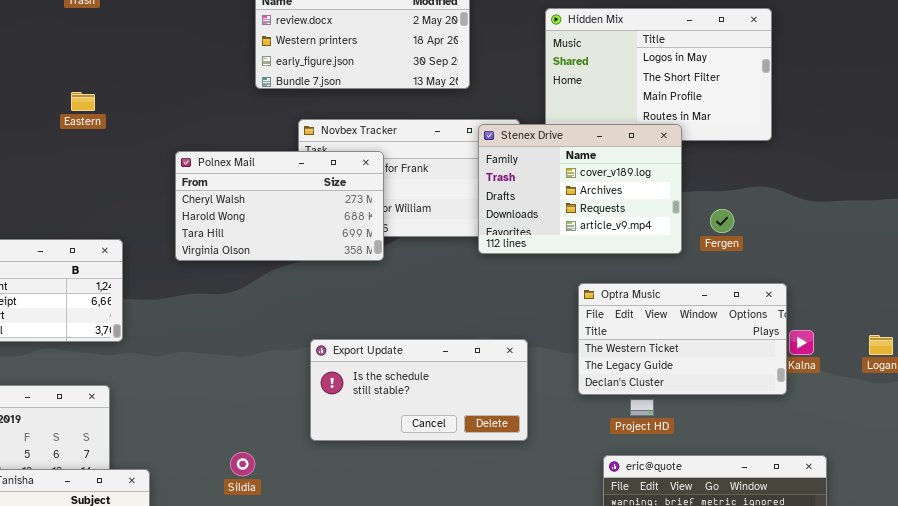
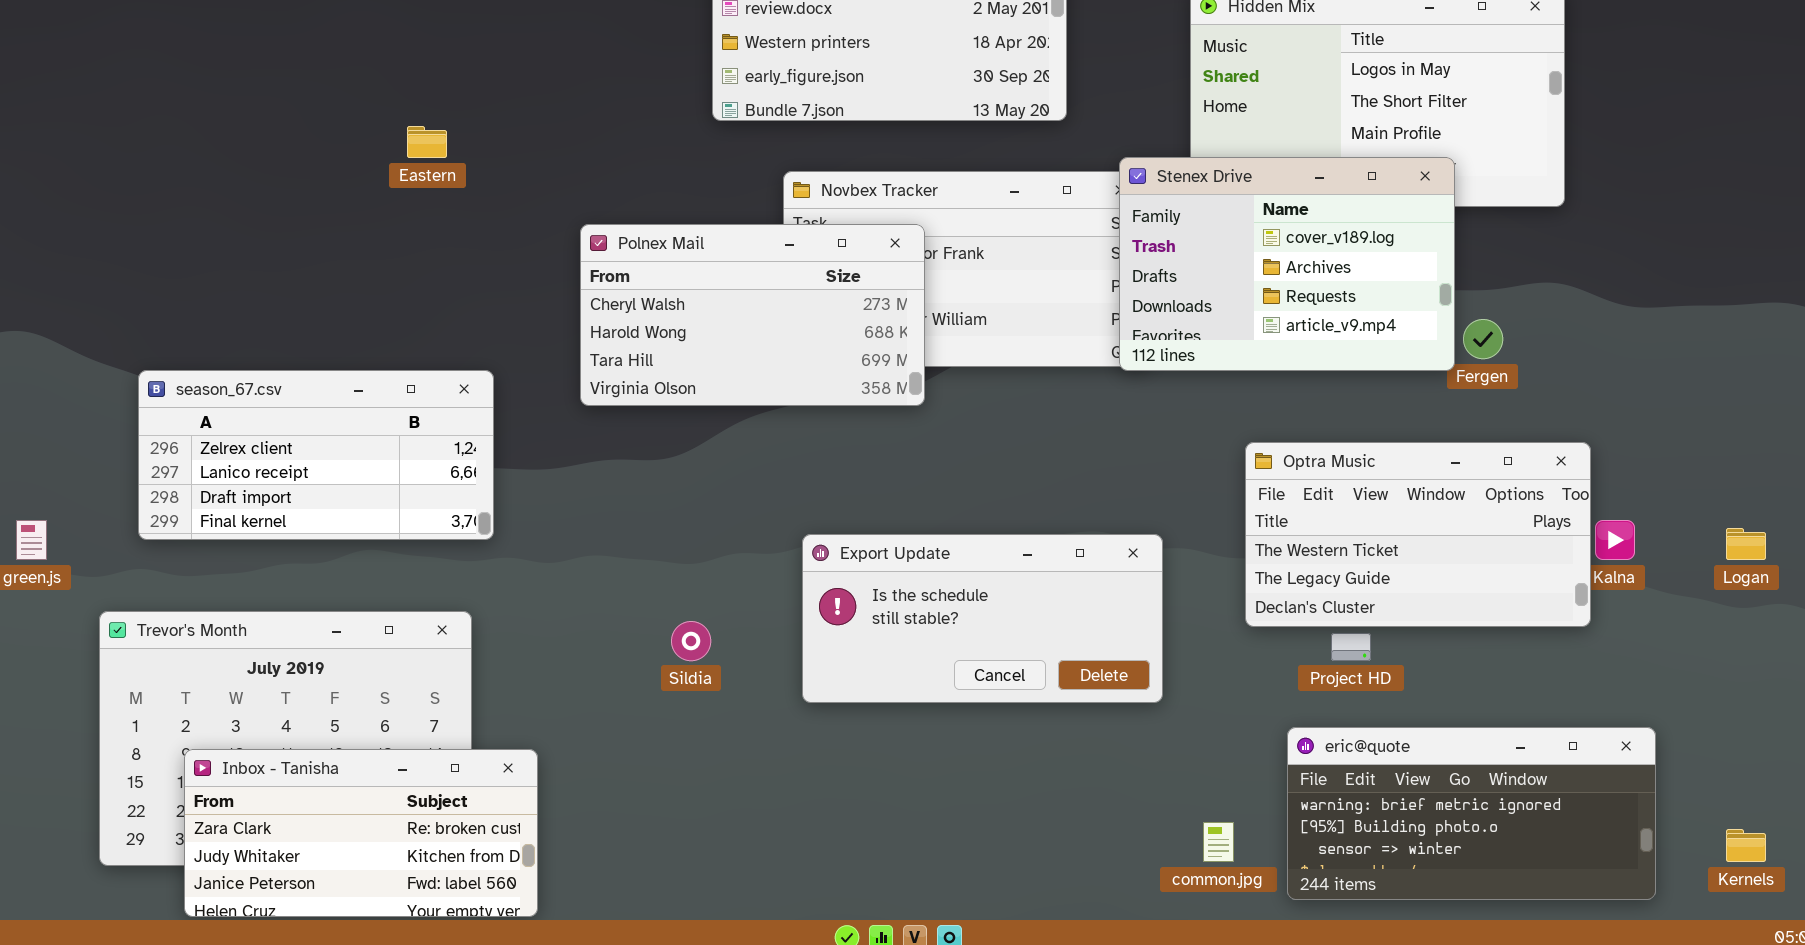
Stenex Drive: [478,124,682,254] -> [1119,157,1455,371], moved
Sildia: [230,452,255,476] -> [671,621,711,661], moved

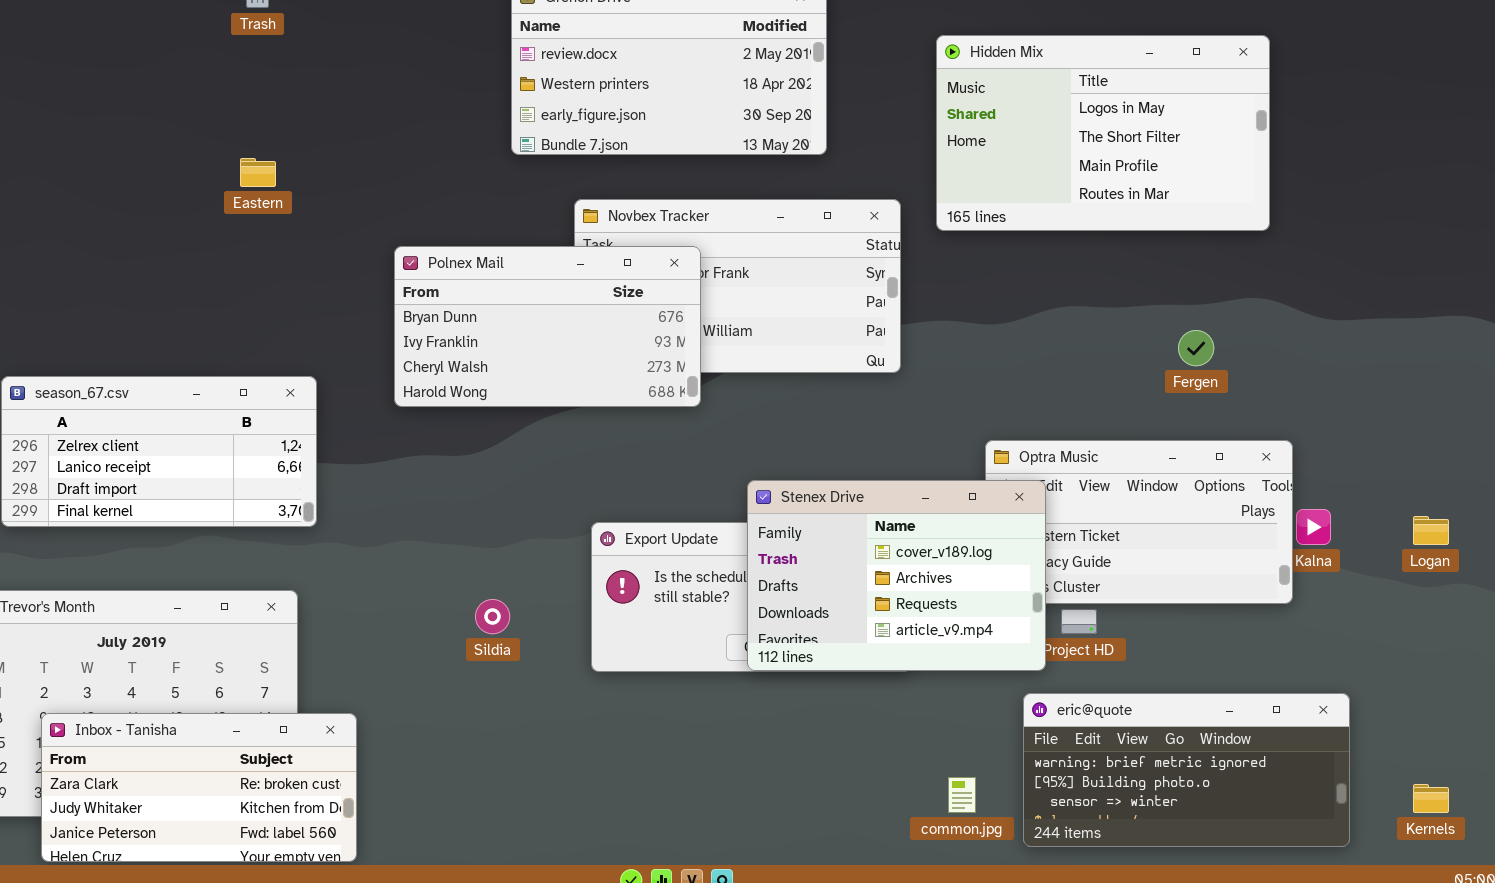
Stenex Drive: [1119,157,1455,371] -> [747,480,1046,671], moved
Polnex Mail: [580,224,925,406] -> [394,246,701,407], scrolled up 2 rows

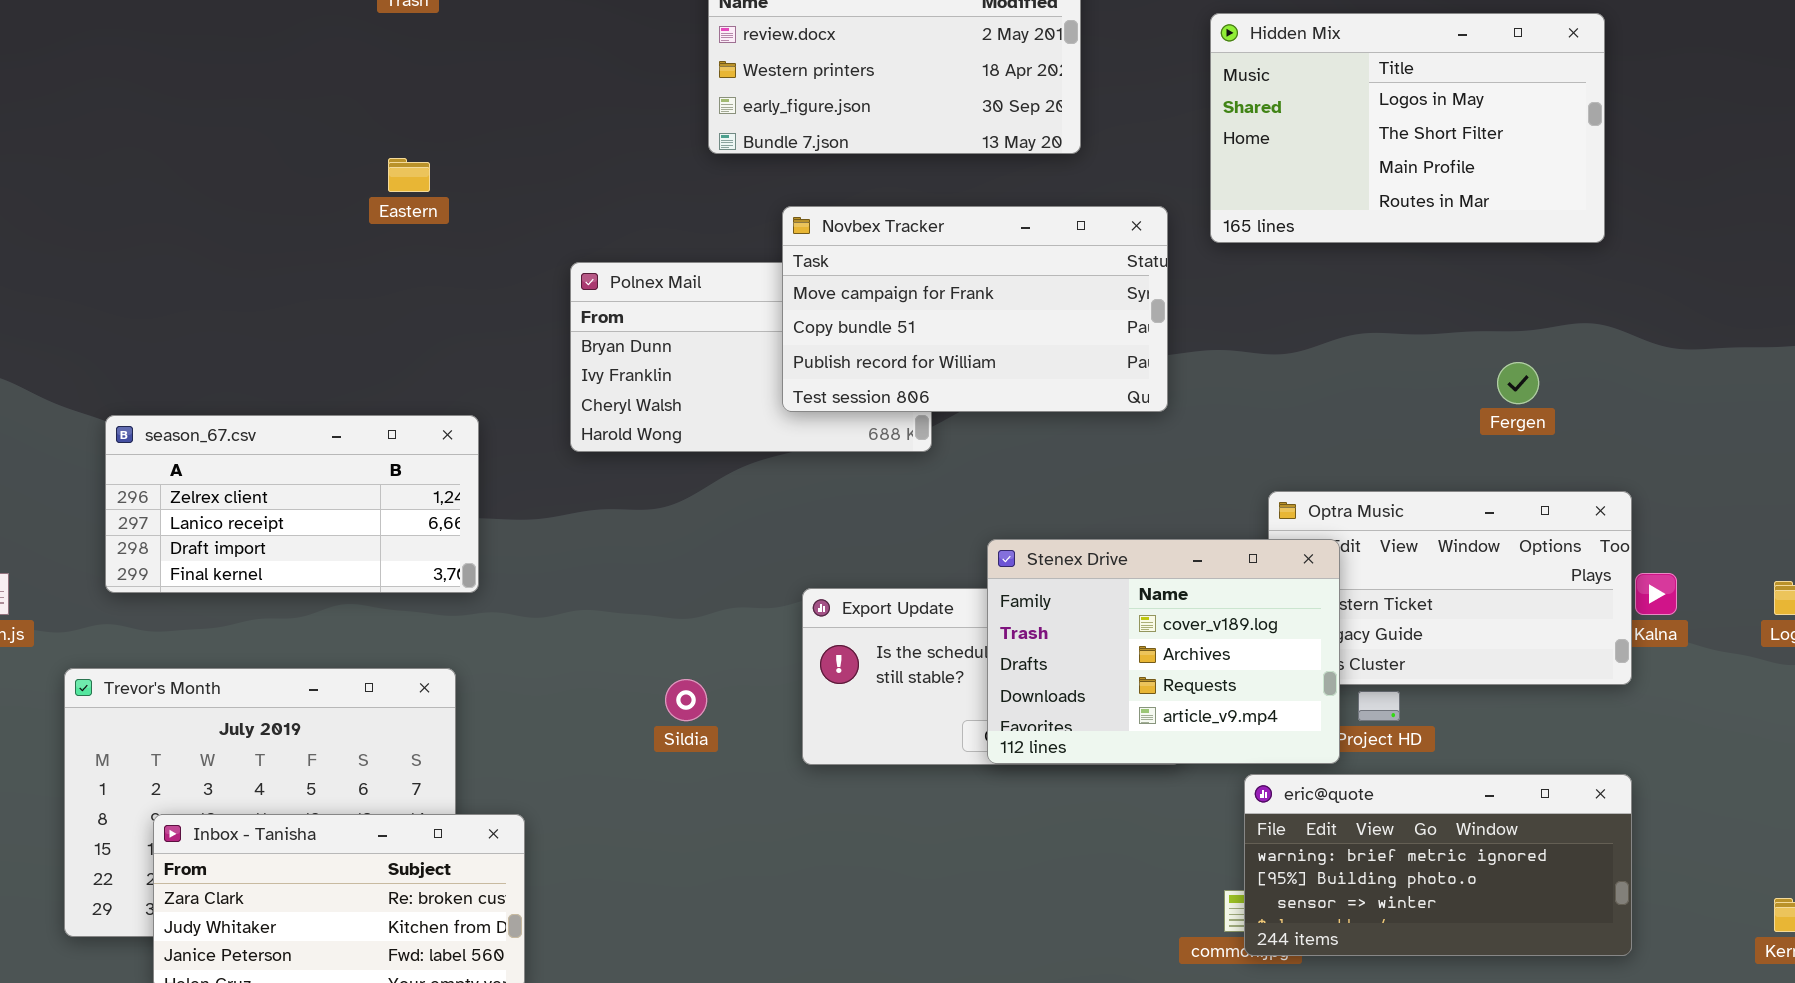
Novbex Tracker: [574,199,901,373] -> [782,206,1168,412], raised
eric@quote: [1023,693,1350,847] -> [1244,774,1632,956], moved

